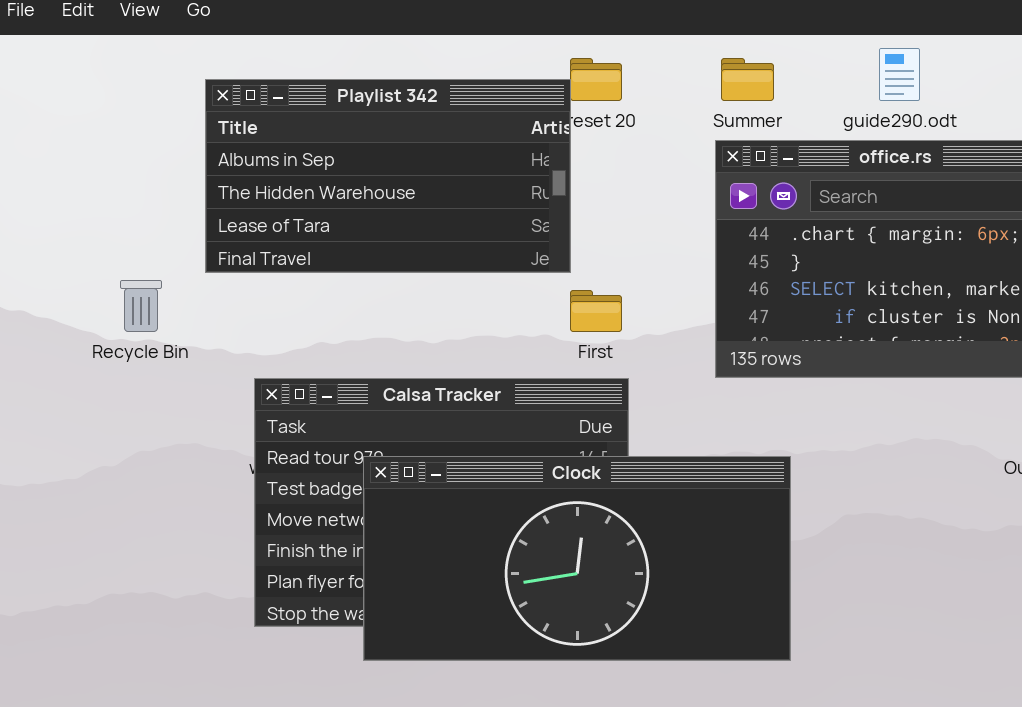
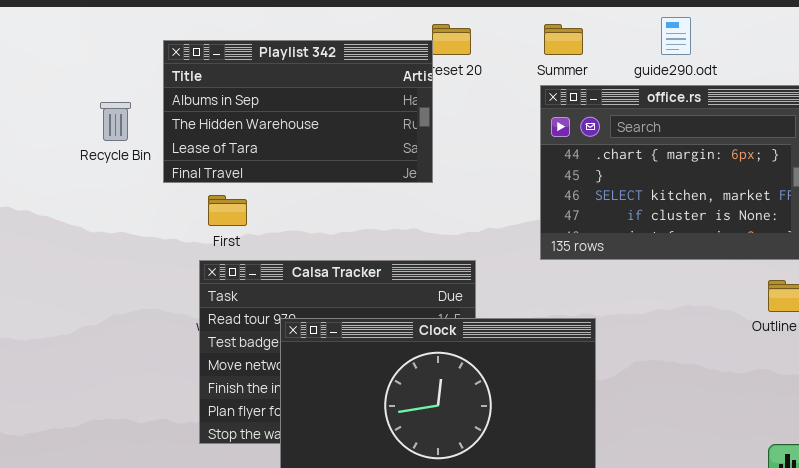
Recycle Bin: [120,280,162,332] -> [100,102,131,141], moved
First: [570,290,622,332] -> [208,195,247,226], moved

